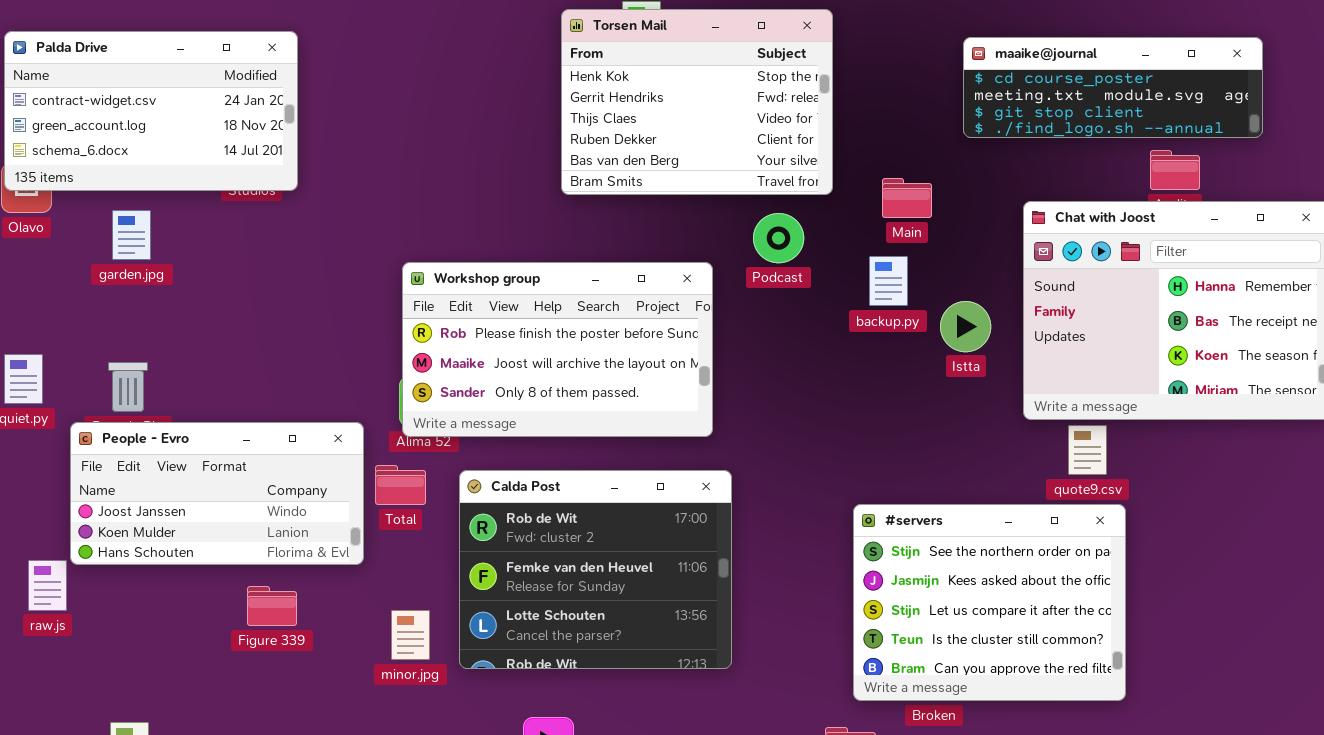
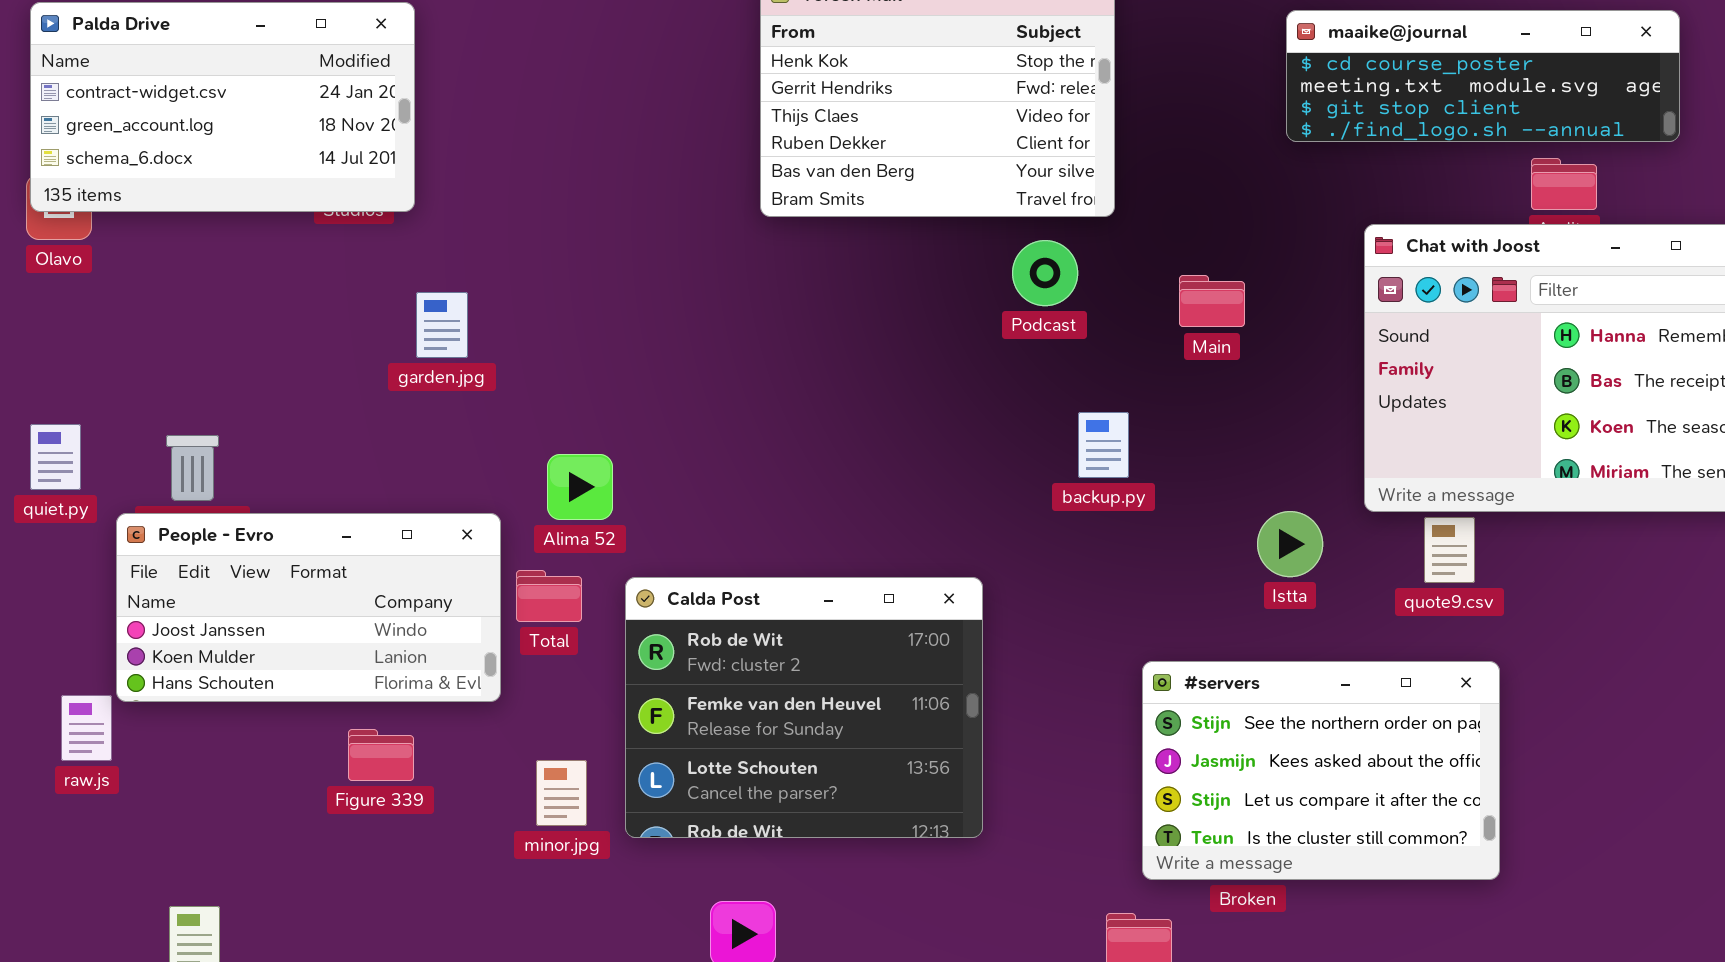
Main: [882,178,932,218] -> [1179,275,1245,327], moved
garden.jpg: [112,210,151,260] -> [416,292,468,358], moved
backup.py: [869,256,908,306] -> [1078,412,1129,478], moved
Workshop group: [402,262,713,437] -> none, closed
Istta: [940,301,991,352] -> [1257,511,1323,577], moved
#servers: [853,504,1126,701] -> [1142,661,1500,880], resized

